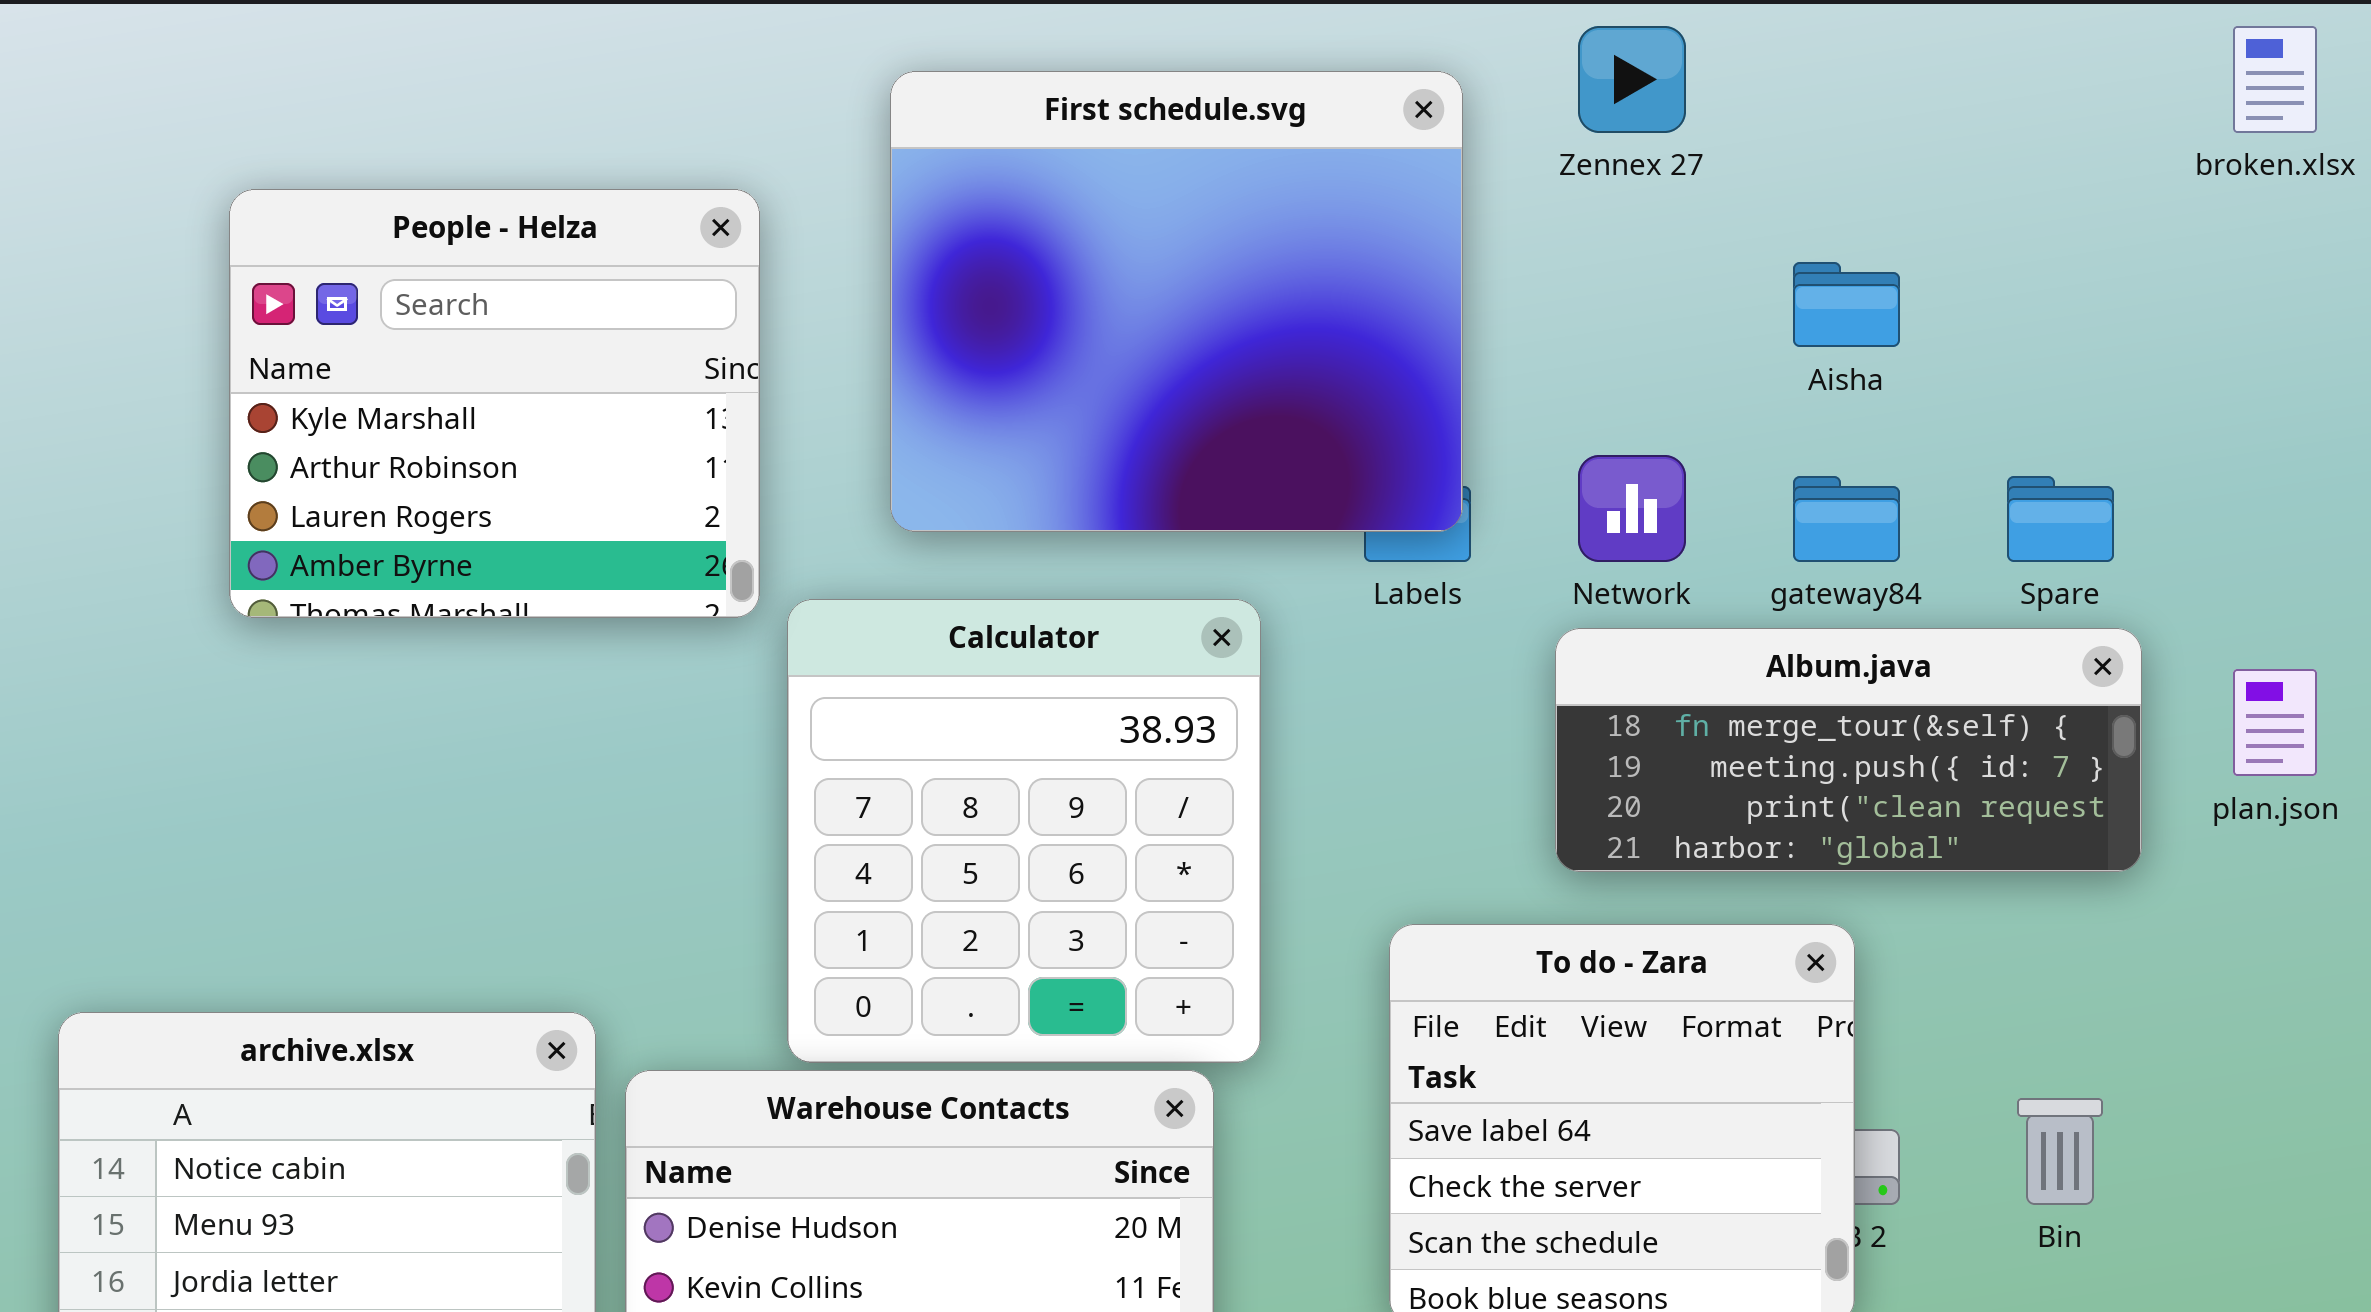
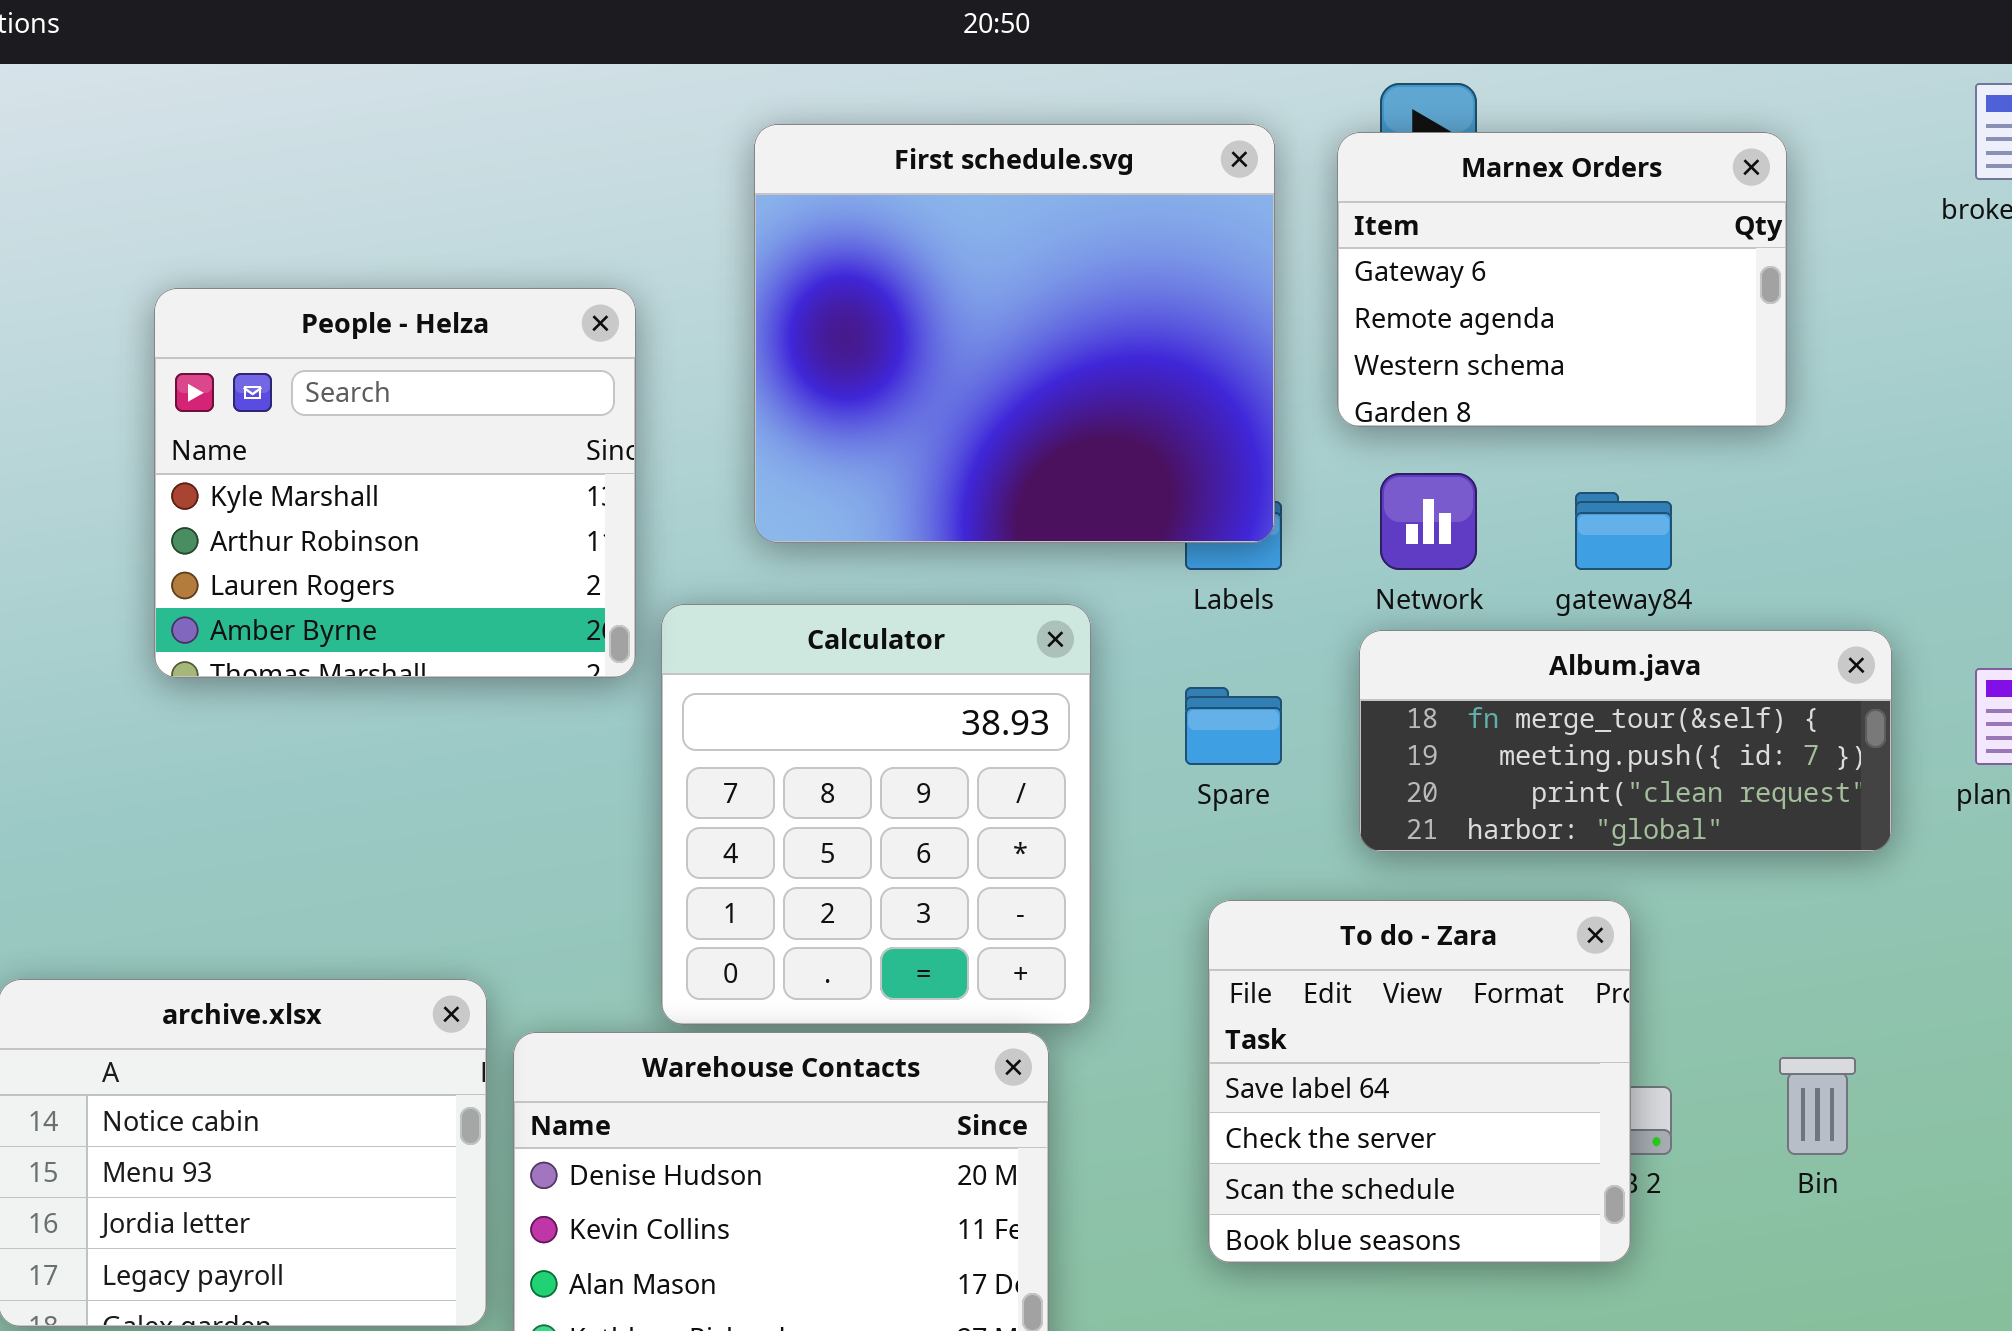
Marnex Orders: none -> [1337,132,1787,427], opened
People - Helza: [229,189,760,618] -> [154,288,636,678], moved
Spare: [2007,476,2114,562] -> [1185,687,1282,765], moved

